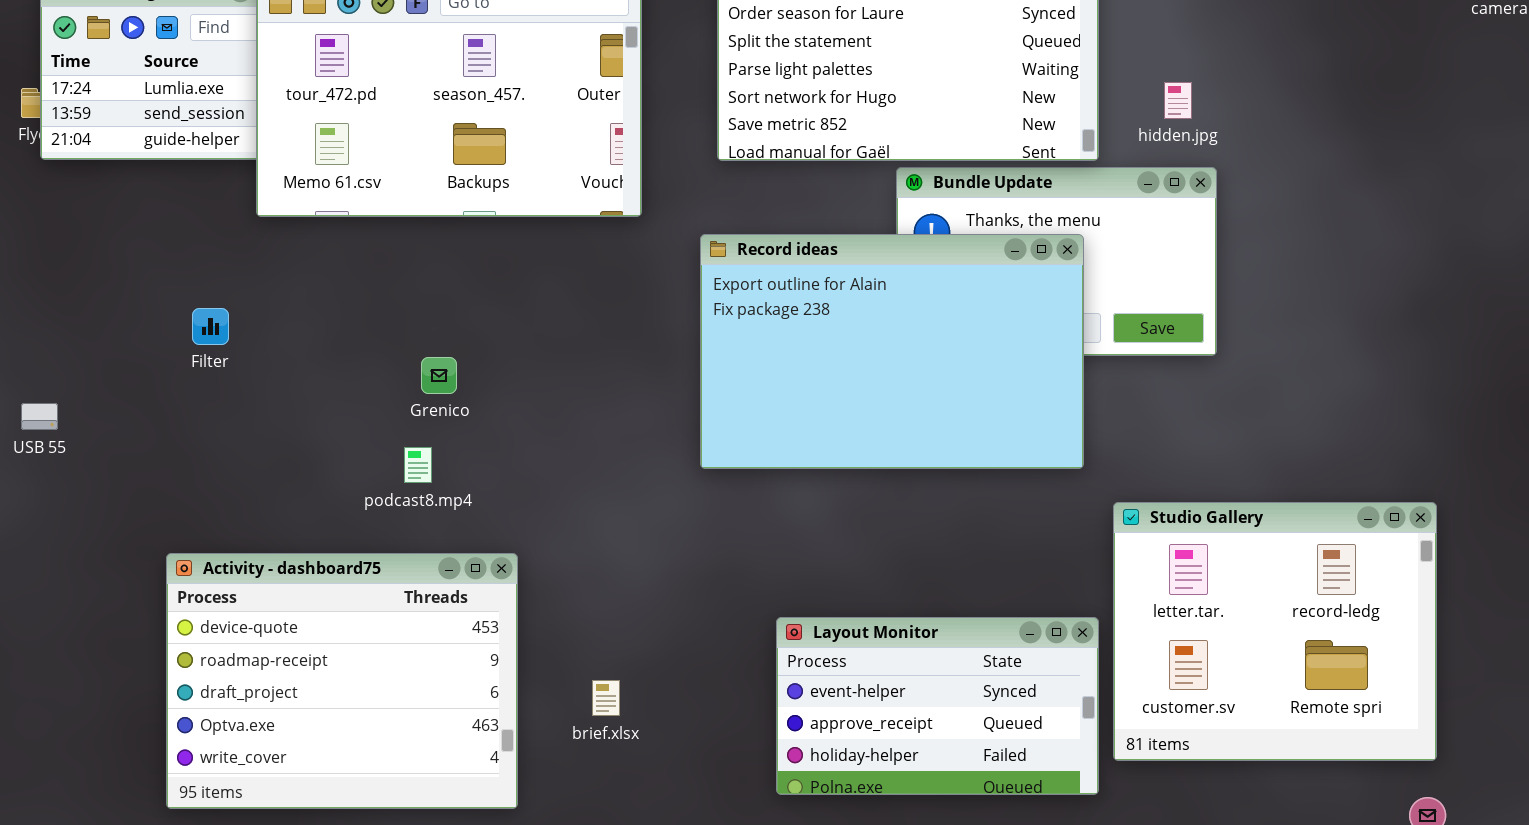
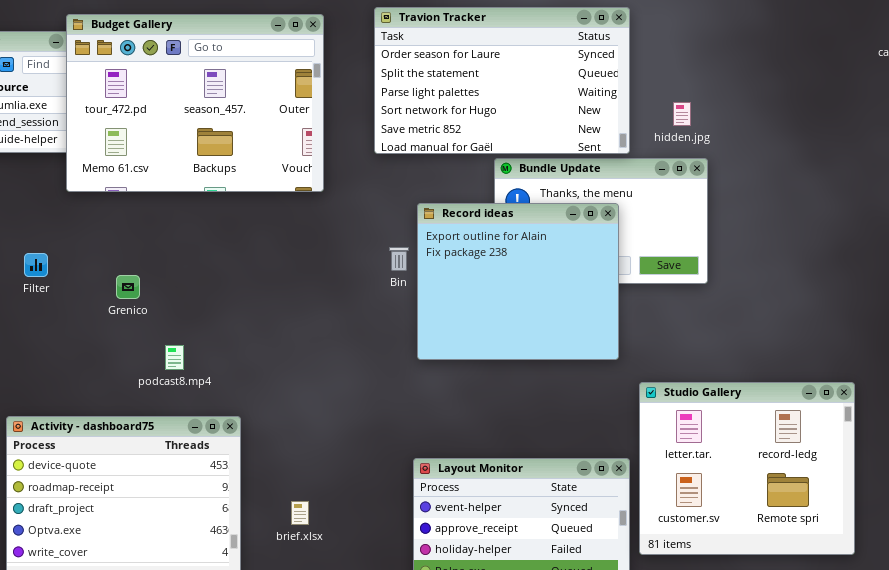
Record ideas: [700,234,1084,469] -> [417,203,619,360], resized
Grenico: [421,357,457,394] -> [116,275,140,299], moved

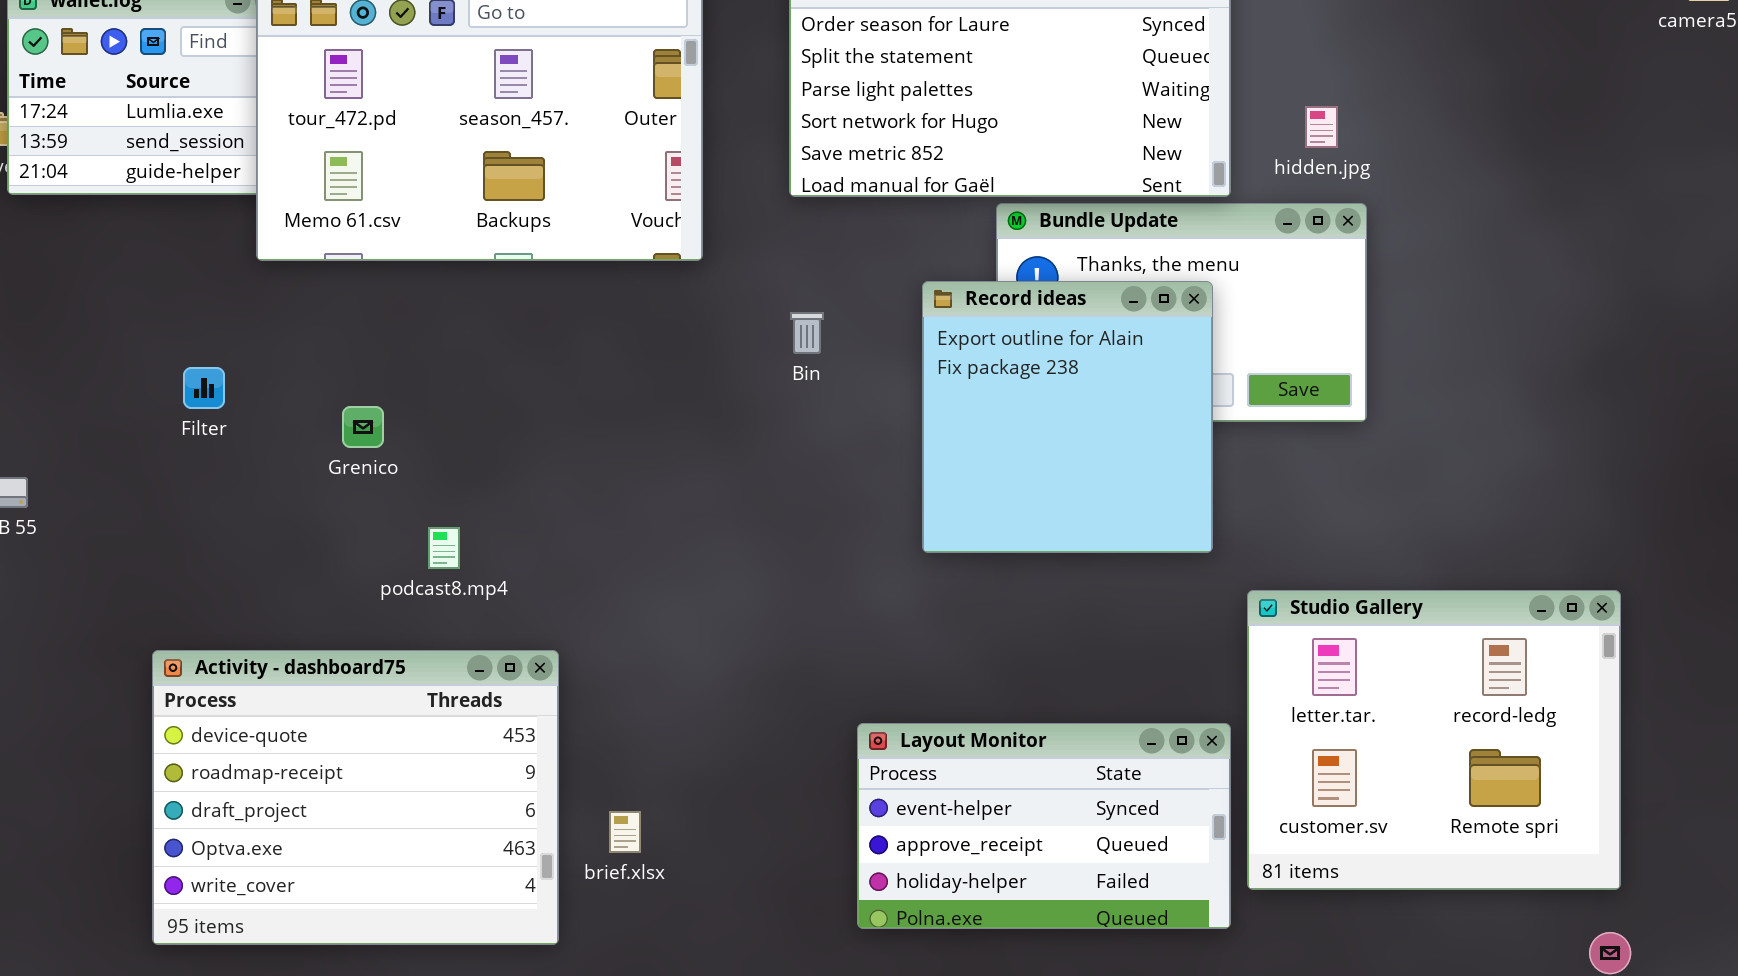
Record ideas: [417,203,619,360] -> [922,281,1213,553], resized
Bin: [389,247,409,271] -> [790,312,824,354], moved
brief.xlsx: [291,501,309,525] -> [609,811,641,853], moved

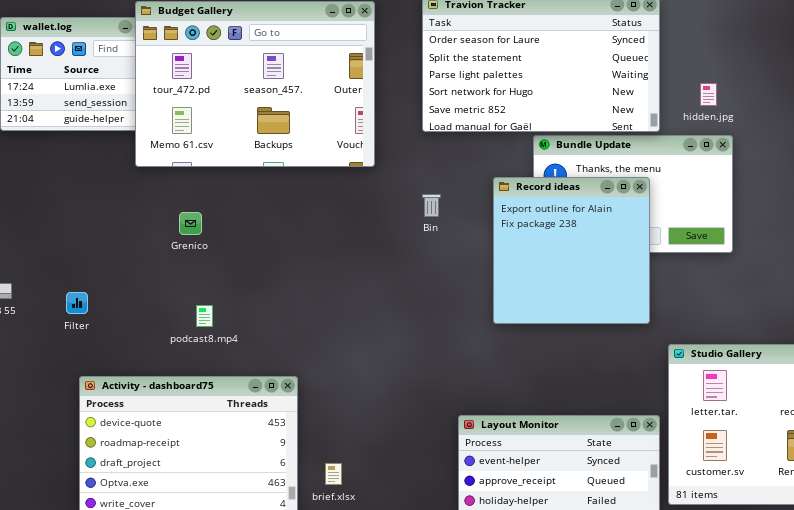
Filter: [183,367,225,409] -> [66,292,88,314], moved
Grenico: [342,406,384,448] -> [179,212,202,235], moved
podcast8.mp4: [428,527,460,569] -> [196,305,213,327], moved

